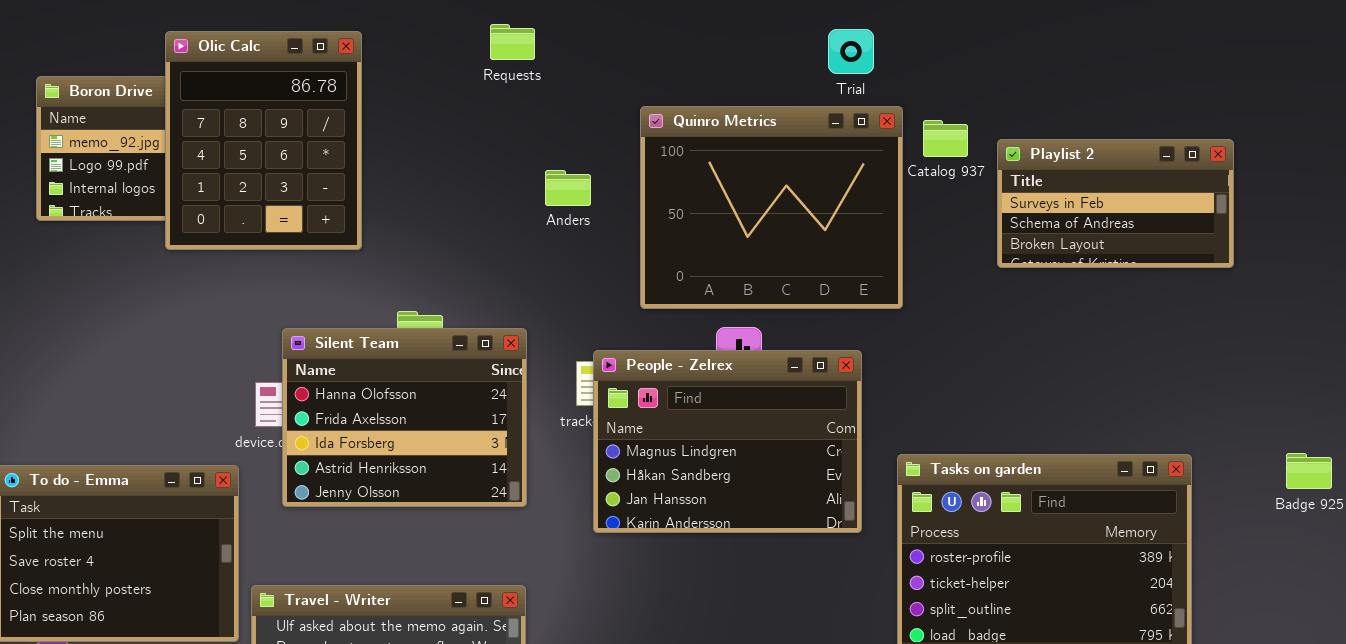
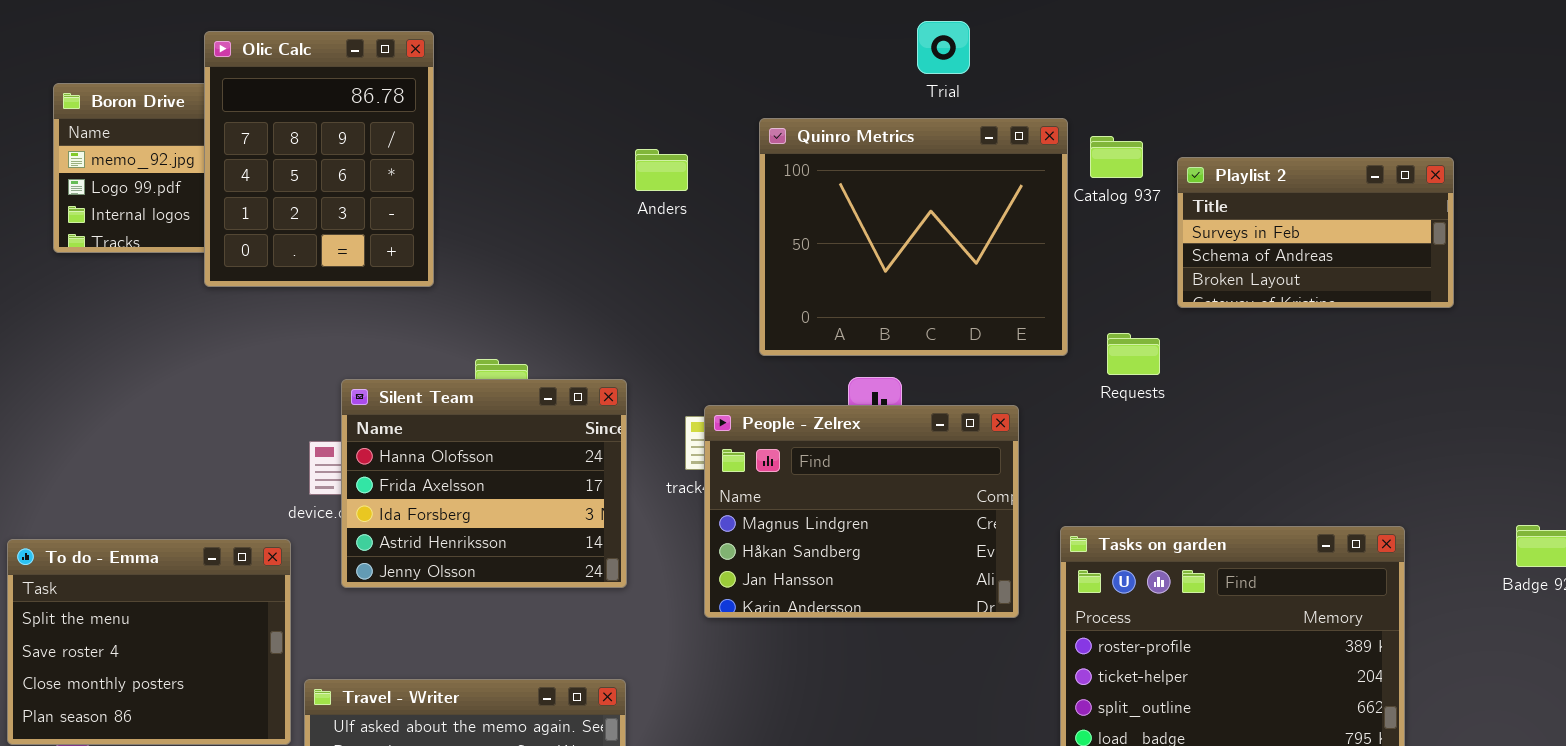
Requests: [490,24,535,60] -> [1107,333,1160,375], moved
Trial: [828,29,874,74] -> [917,21,970,74], moved
Anders: [545,170,591,206] -> [635,149,688,191], moved

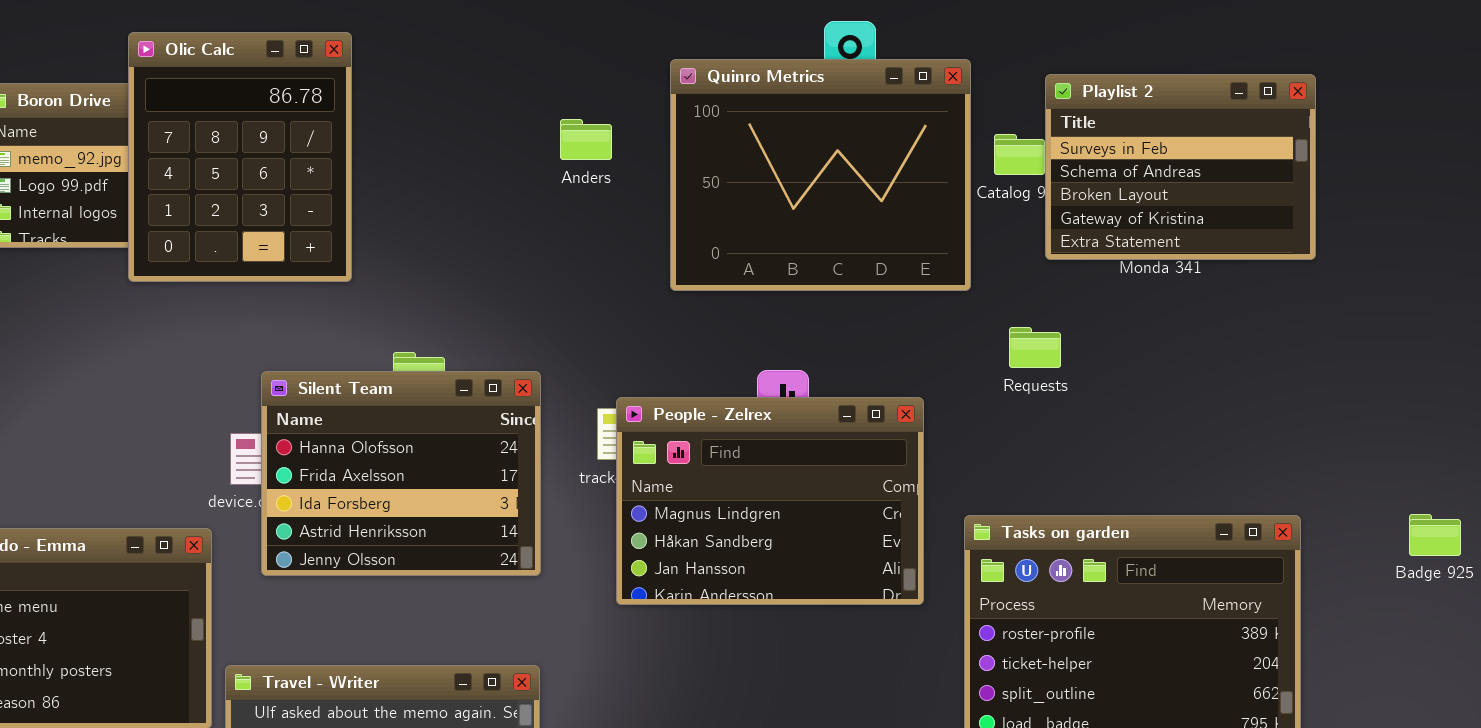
Quinro Metrics: [759,118,1068,356] -> [670,59,971,291], moved
Anders: [635,149,688,191] -> [560,119,612,160], moved
Playlist 2: [1177,157,1454,308] -> [1045,74,1316,260], moved, resized

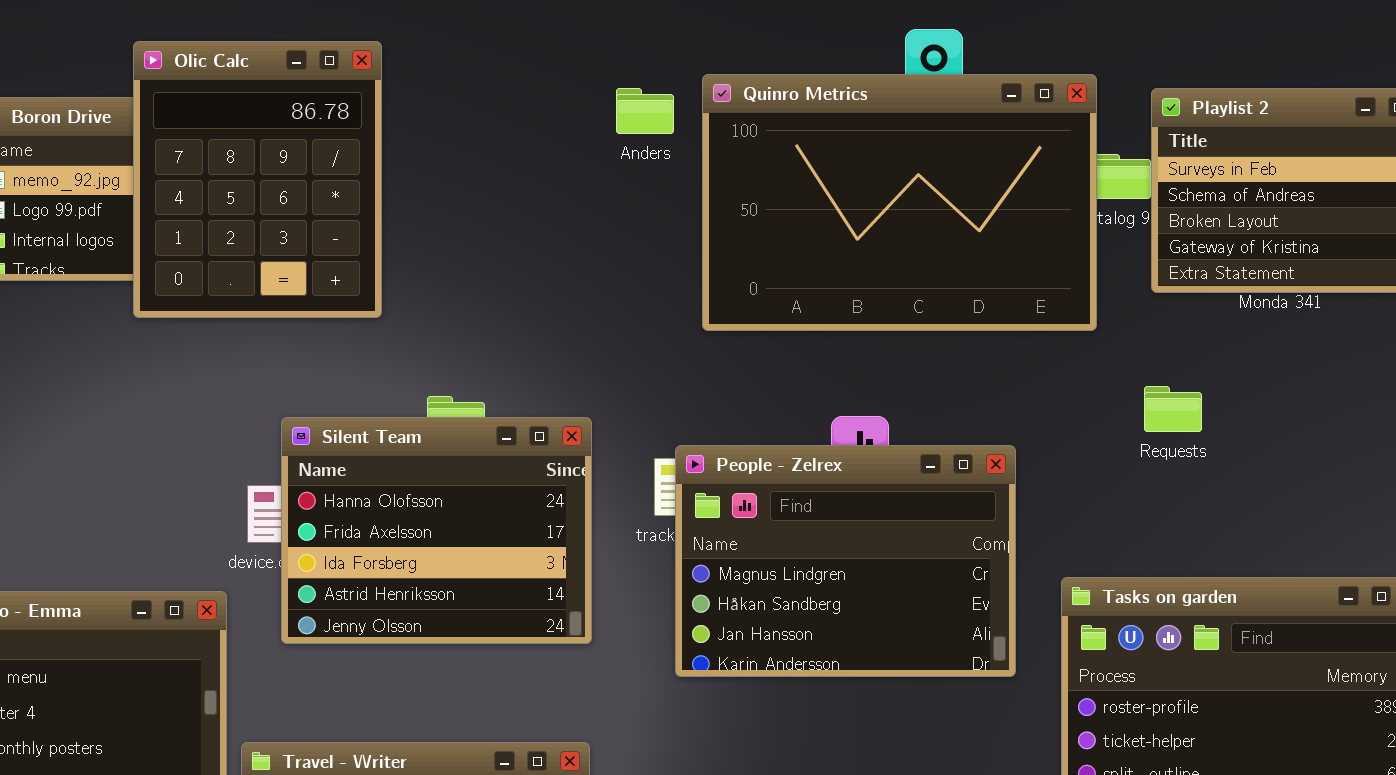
Quinro Metrics: [670,59,971,291] -> [702,74,1097,331], moved, resized
Anders: [560,119,612,160] -> [616,88,674,134], moved
Requests: [1009,327,1061,368] -> [1144,386,1202,432], moved

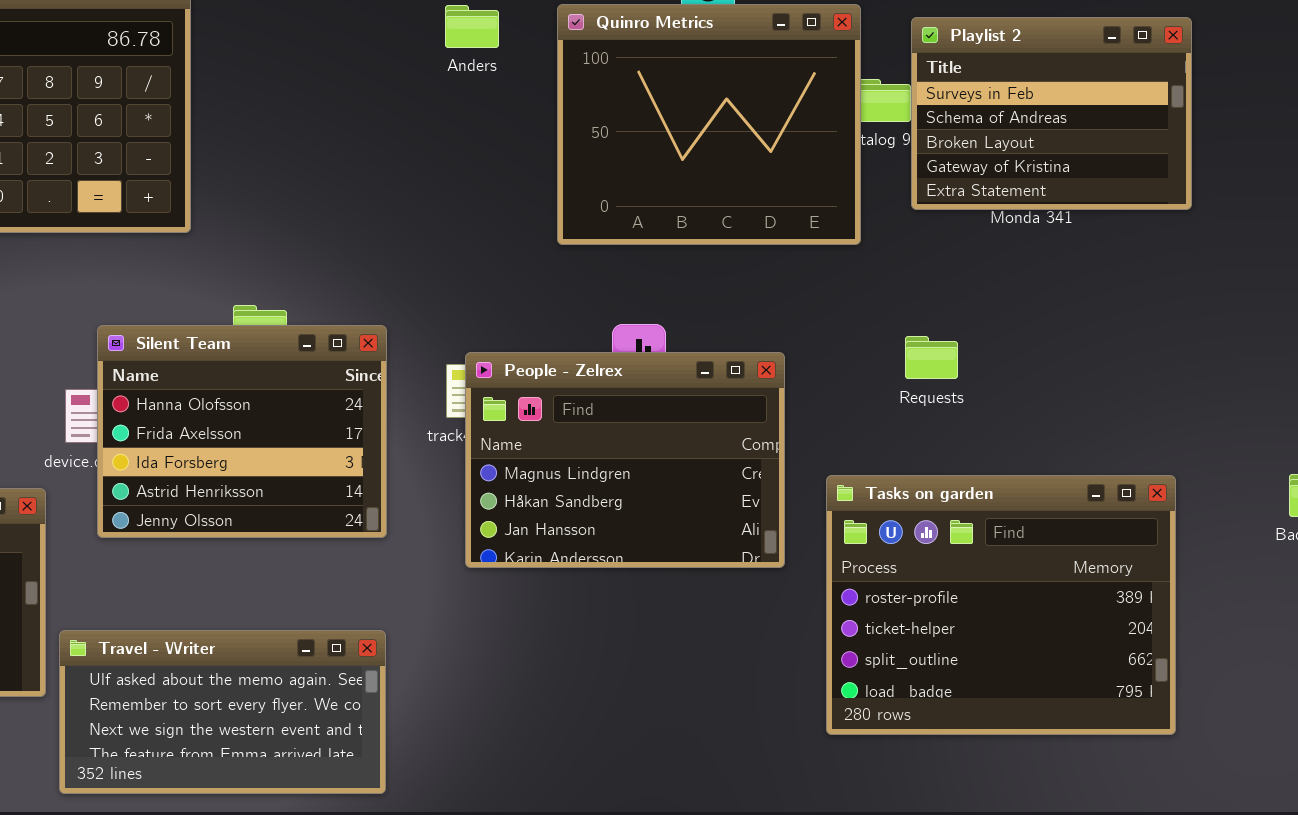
Quinro Metrics: [702,74,1097,331] -> [557,4,861,245], resized
Anders: [616,88,674,134] -> [445,5,499,48], moved
Requests: [1144,386,1202,432] -> [905,336,958,379], moved

